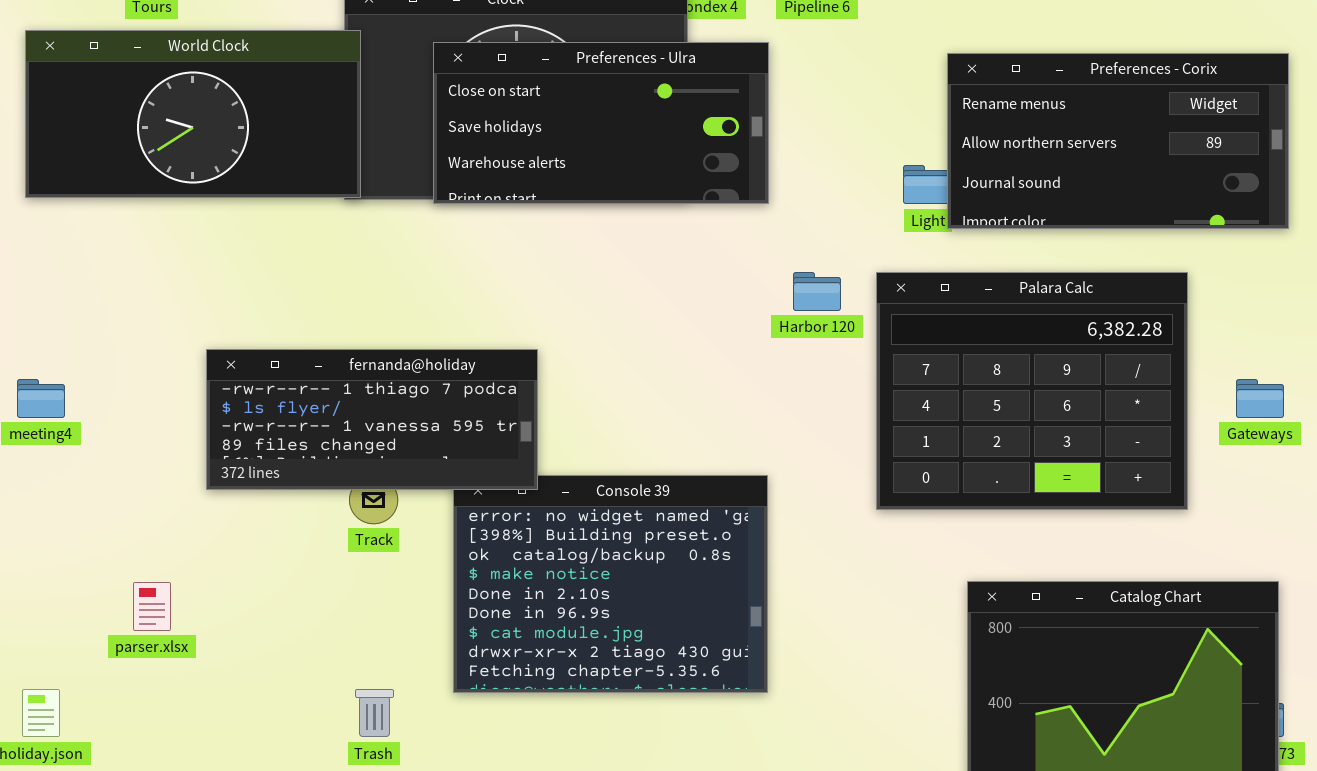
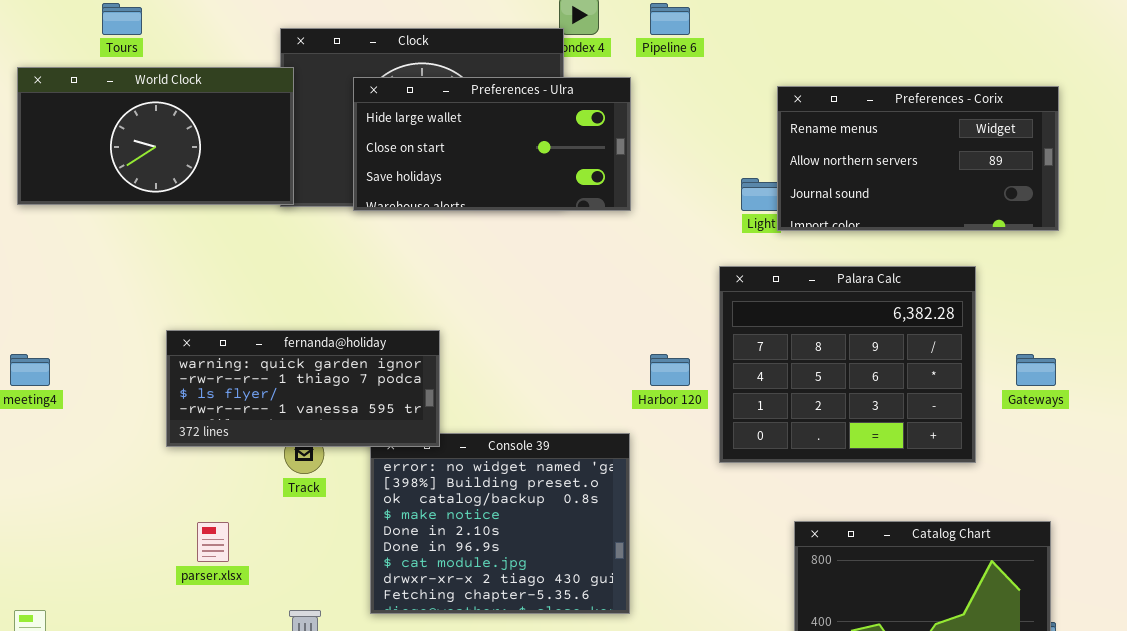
Preferences - Ulra: [433,42,769,204] -> [353,77,631,211], scrolled up 1 row
Harbor 120: [793,272,841,311] -> [650,354,690,386], moved
fernanda@holiday: [206,349,538,490] -> [166,330,440,447], scrolled up 1 row
parser.xlsx: [133,582,171,631] -> [197,522,229,562], moved

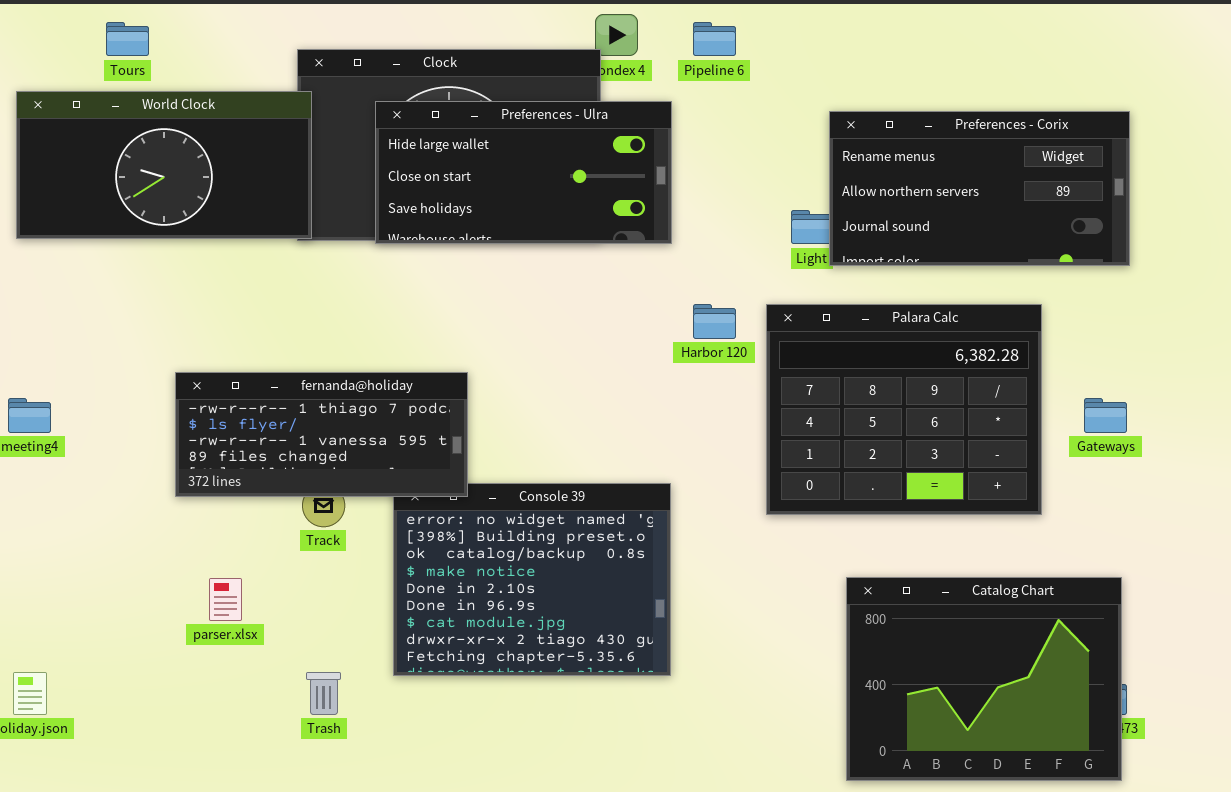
fernanda@holiday: [166,330,440,447] -> [175,372,468,497], scrolled down 1 row
Harbor 120: [650,354,690,386] -> [693,304,736,339], moved

